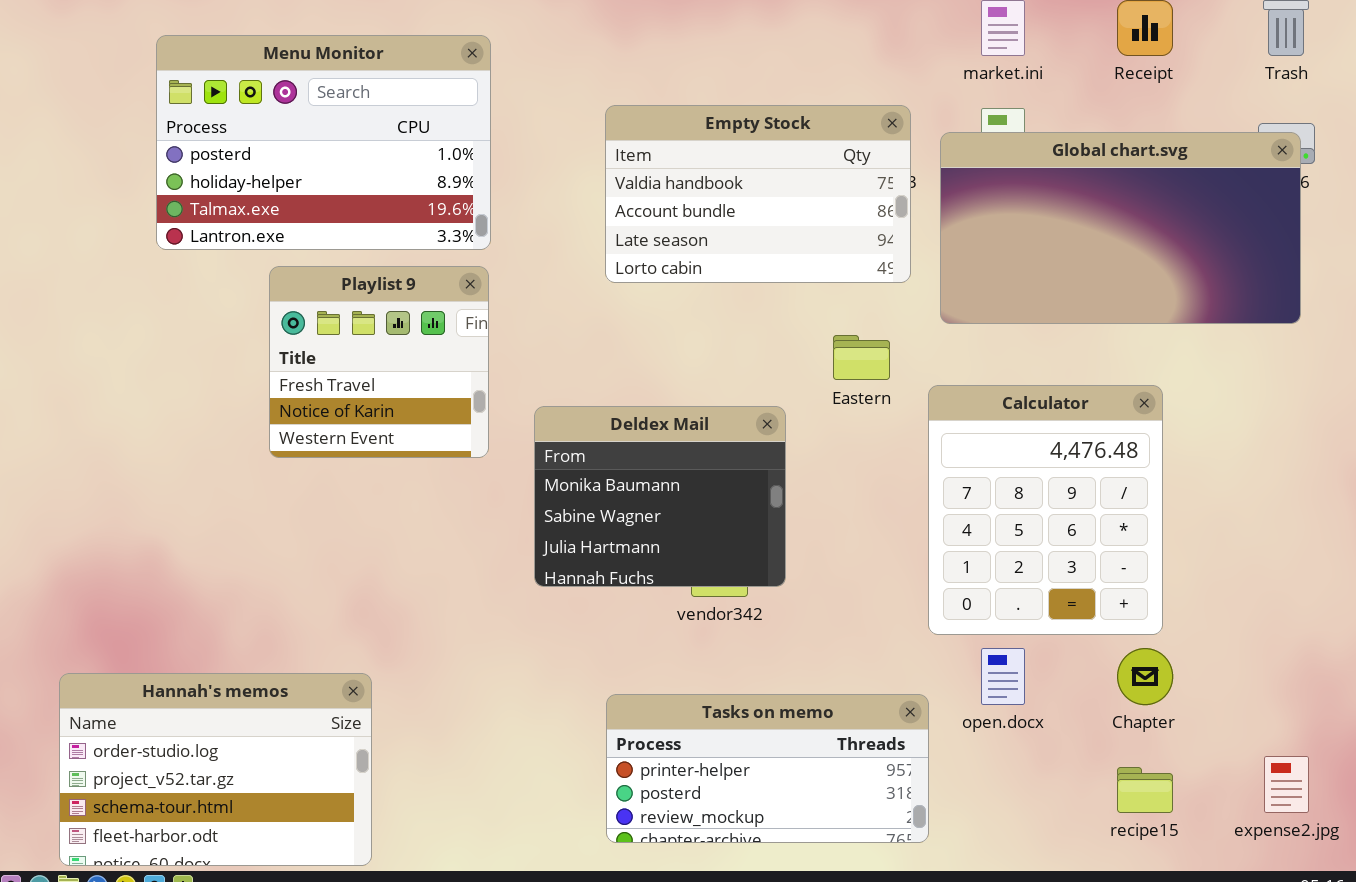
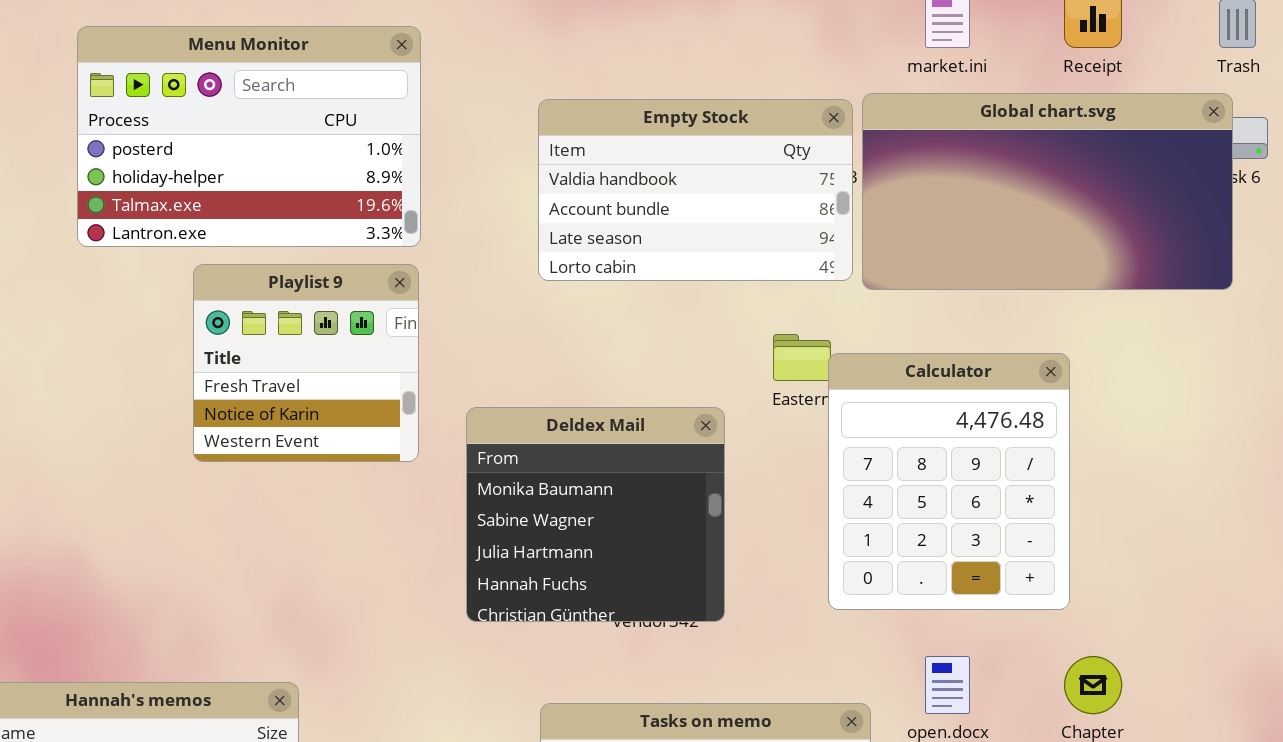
Global chart.svg: [940,132,1301,324] -> [862,93,1233,290], moved
Calculator: [928,385,1163,635] -> [828,353,1070,610], moved
Deldex Mail: [534,406,786,587] -> [466,407,725,622], resized

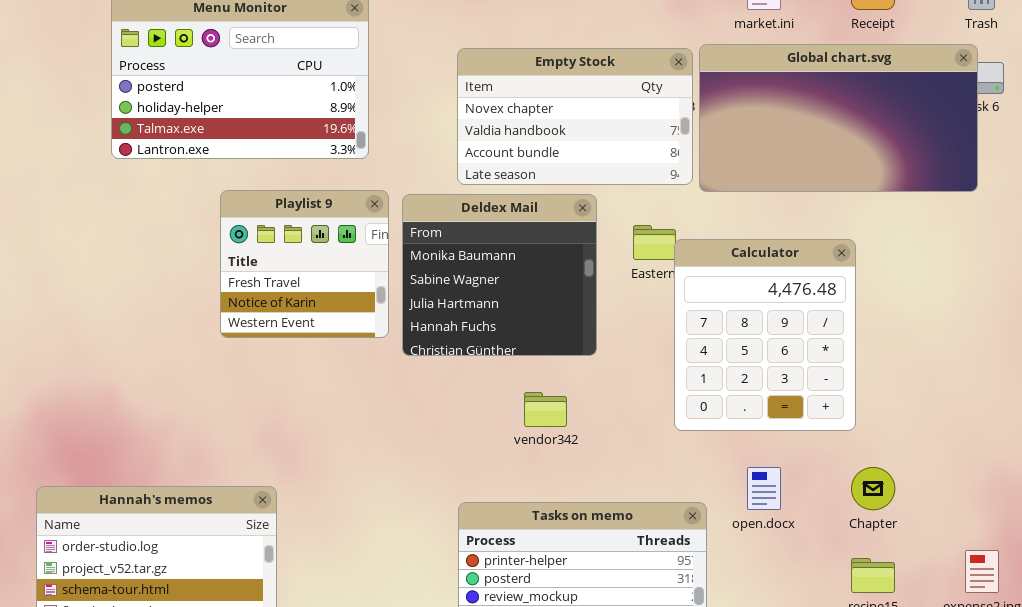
Empty Stock: [538,99,853,281] -> [457,48,693,185], scrolled up 1 row
Playlist 9: [193,264,419,462] -> [220,190,389,338], moved
Deldex Mail: [466,407,725,622] -> [402,194,597,356], moved

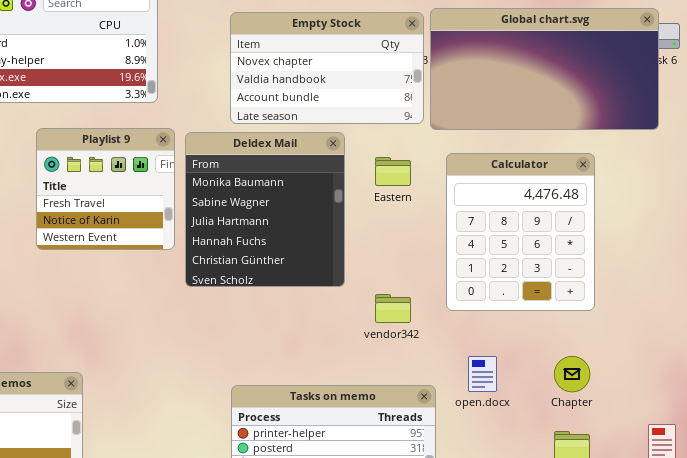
Deldex Mail: [402,194,597,356] -> [185,132,345,287], resized
Calculator: [674,239,856,431] -> [446,153,595,311], moved
vendor342: [524,392,567,427] -> [375,294,411,323], moved

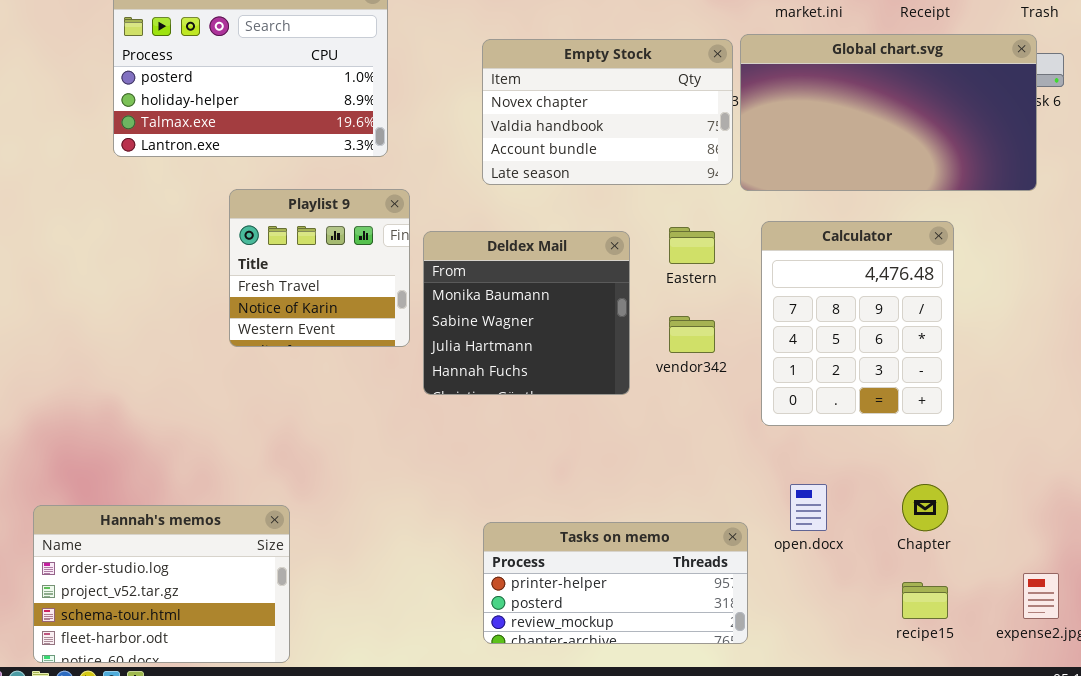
Deldex Mail: [185,132,345,287] -> [423,231,630,395], resized
vendor342: [375,294,411,323] -> [669,316,715,353], moved

